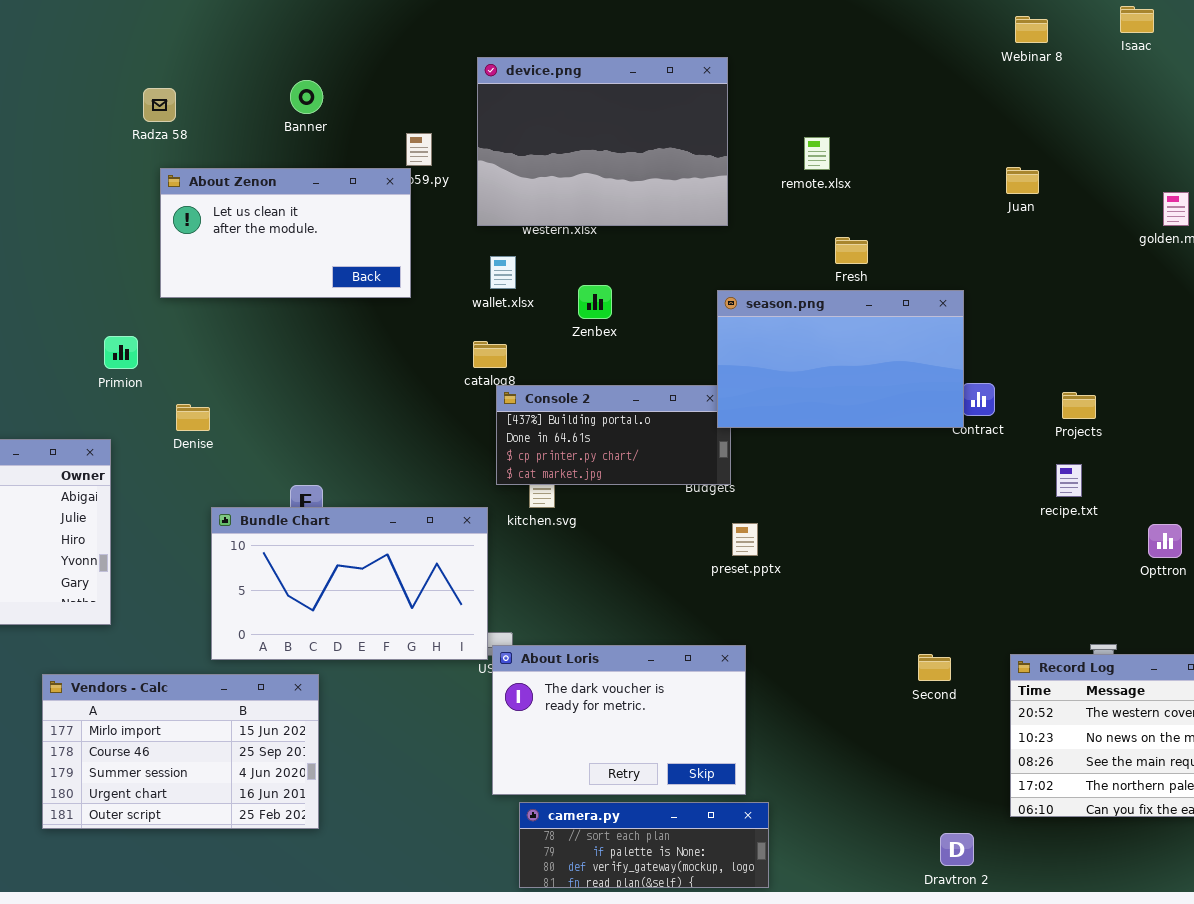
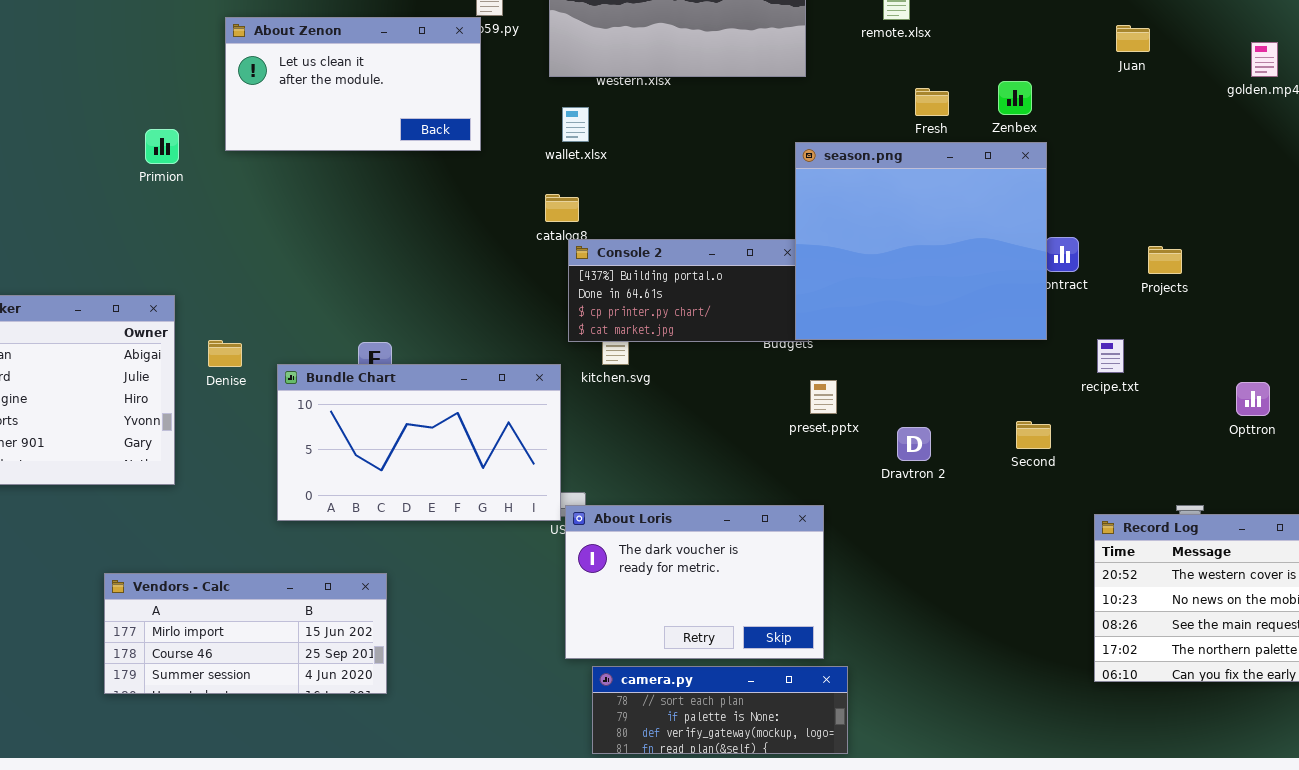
Juan: [1006,167,1039,194] -> [1116,25,1150,52], moved
Zenbex: [578,285,612,319] -> [998,81,1032,115], moved
season.png: [717,290,964,428] -> [795,142,1047,340], resized
Primion: [104,336,138,369] -> [145,129,179,164], moved
Denise: [176,404,210,431] -> [208,340,242,367], moved
recipe.txt: [1056,464,1082,497] -> [1097,339,1124,373], moved
Second: [918,654,951,681] -> [1016,421,1051,449], moved
Vendors - Calc: [42,674,319,829] -> [104,573,387,694], resized
Dravtron 2: [940,833,974,866] -> [897,427,931,461], moved

